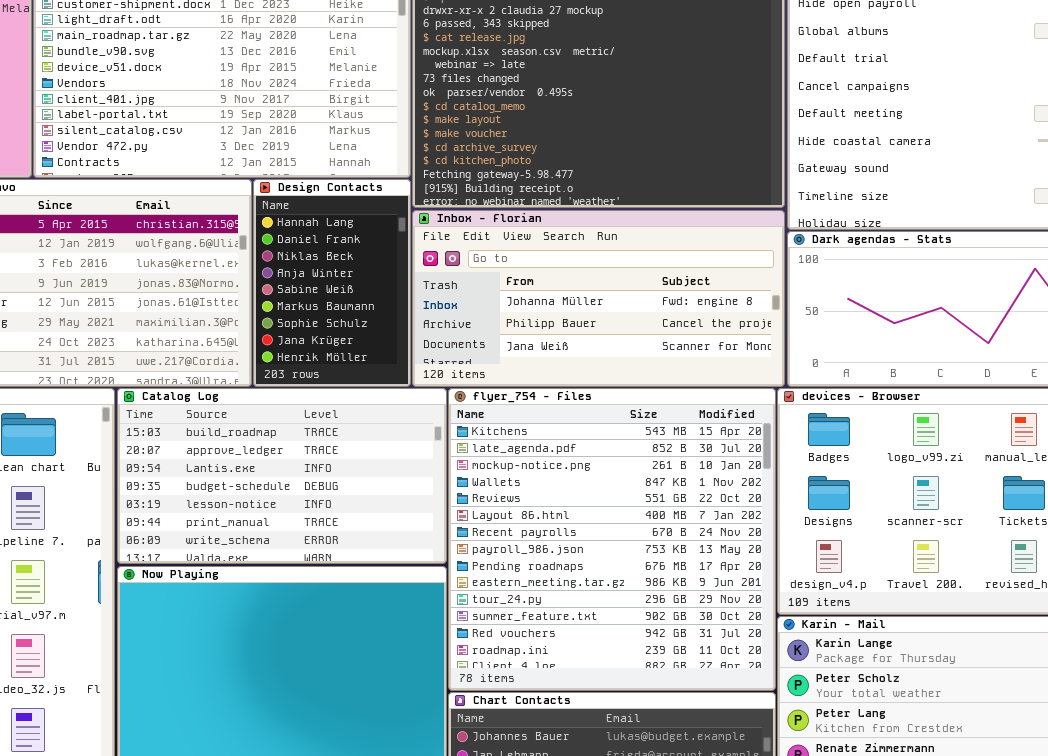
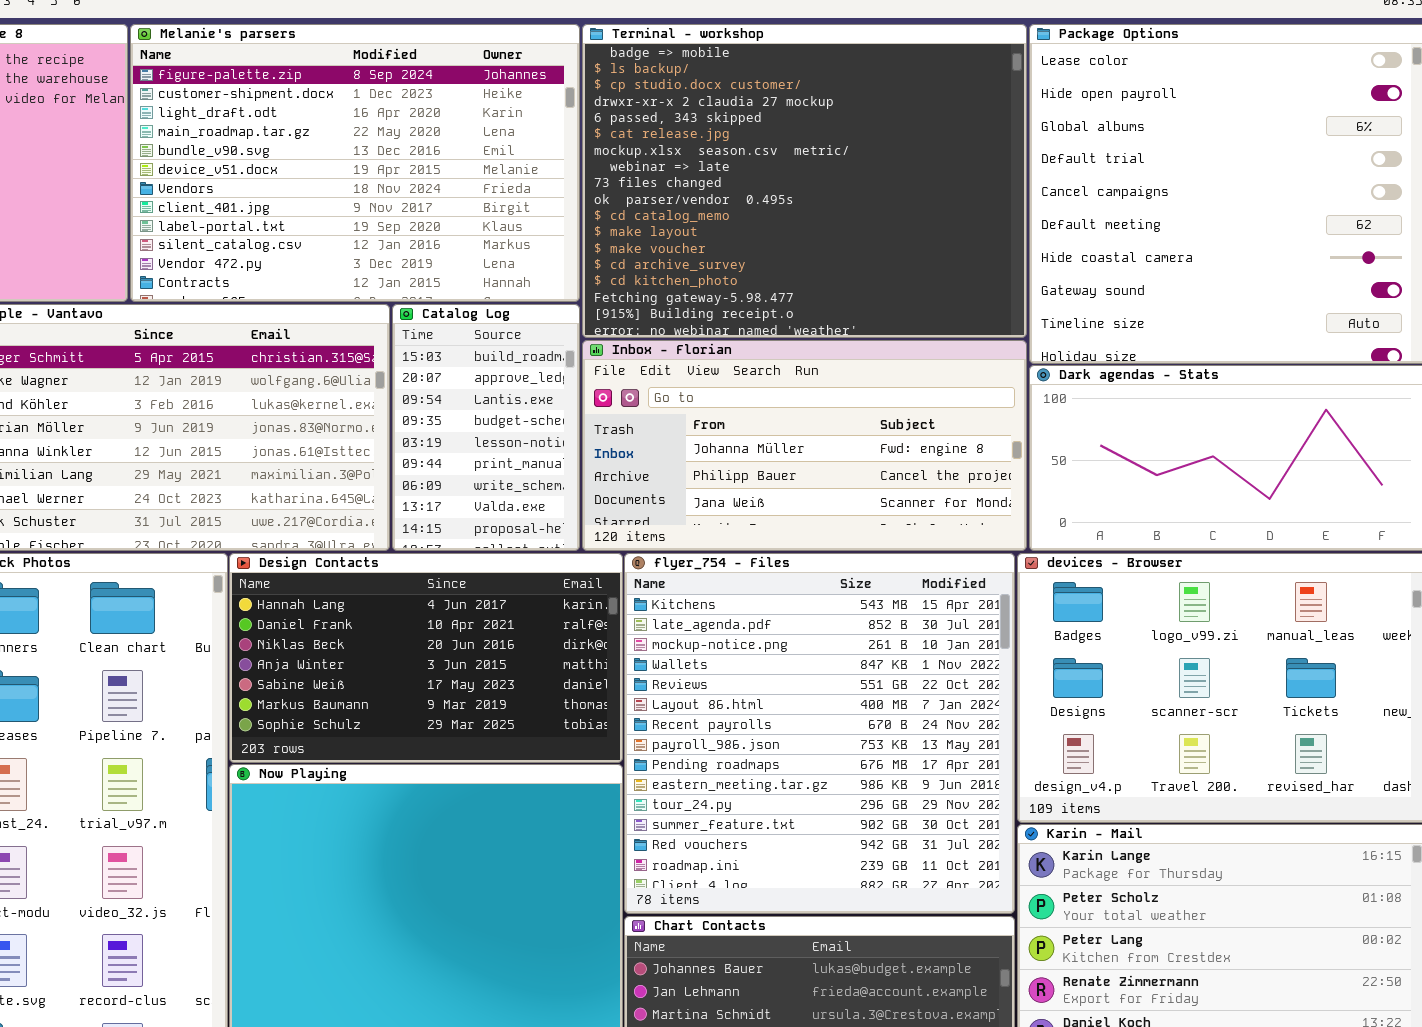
Design Contacts: [253,179,411,387] -> [229,553,623,763], moved, resized
Catalog Log: [117,388,447,564] -> [392,304,580,551], moved, resized

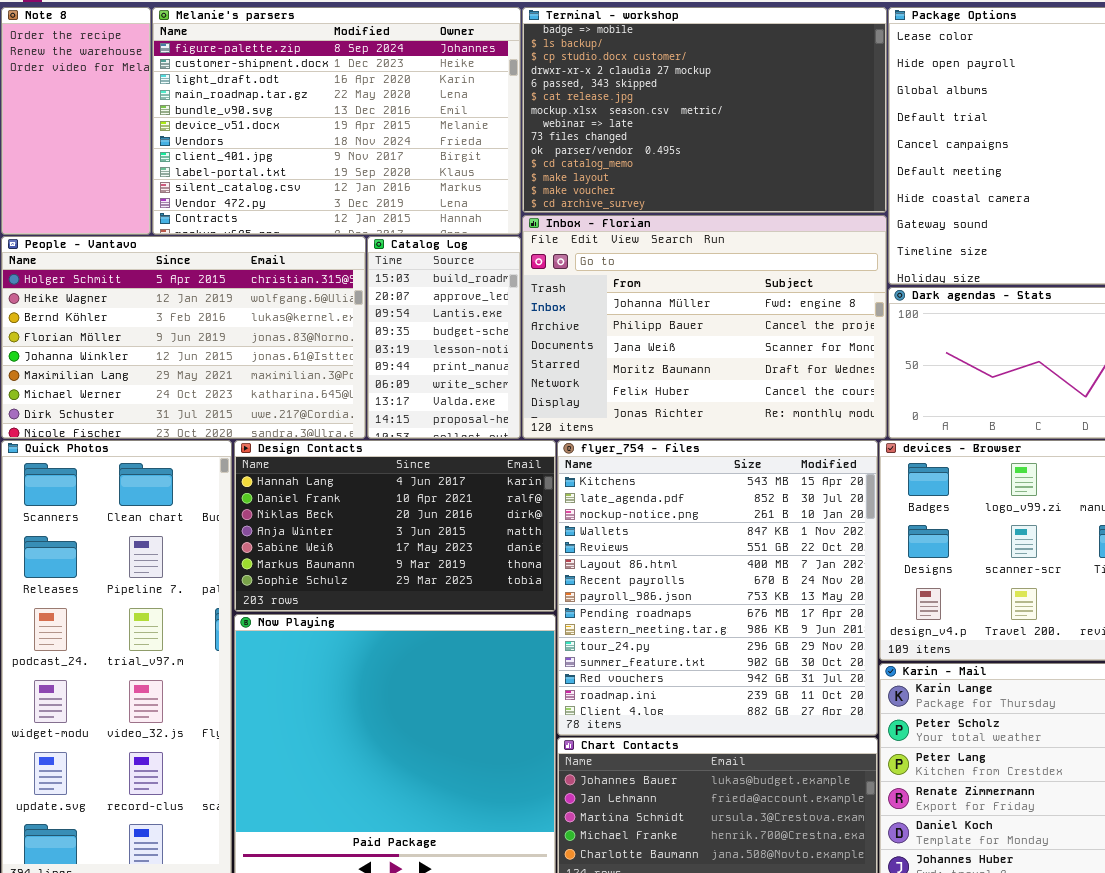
Terminal - workshop: [582,24,1027,338] -> [522,7,887,213], resized
Inbox - Florian: [582,340,1027,551] -> [522,215,887,439], resized

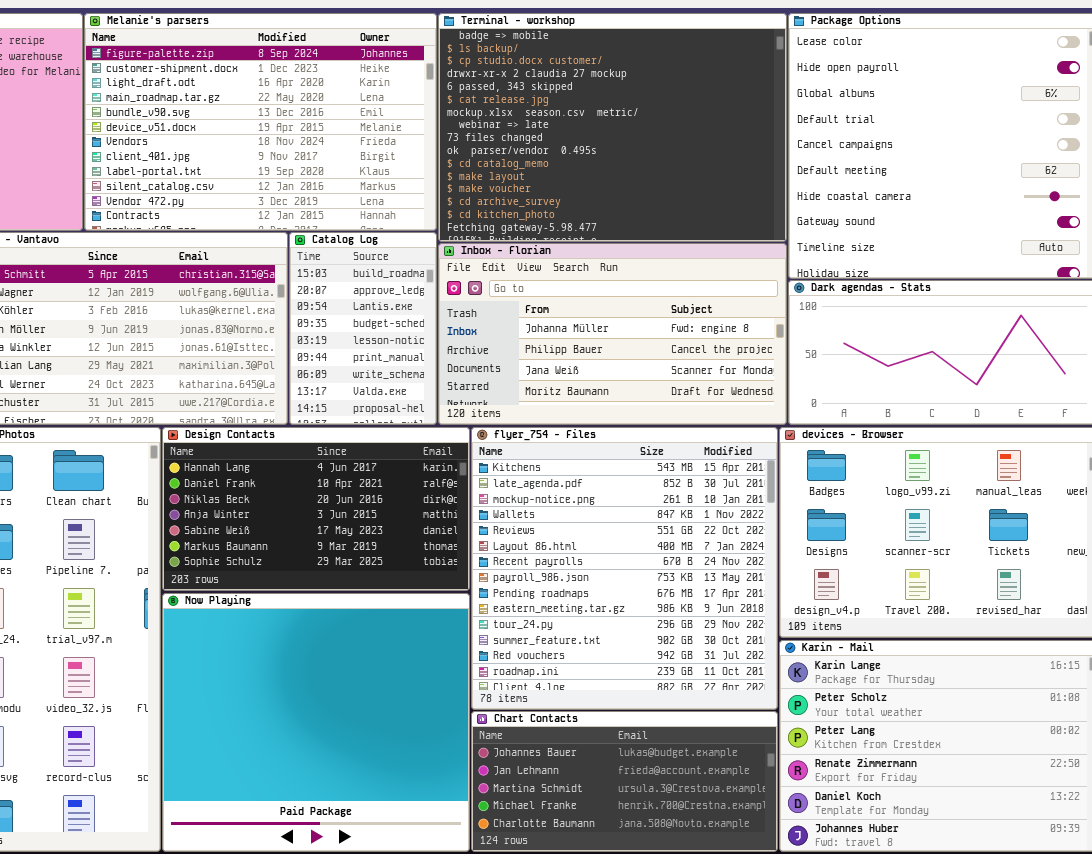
Terminal - workshop: [522,7,887,213] -> [438,13,787,242], resized
Inbox - Florian: [522,215,887,439] -> [438,243,787,425], resized

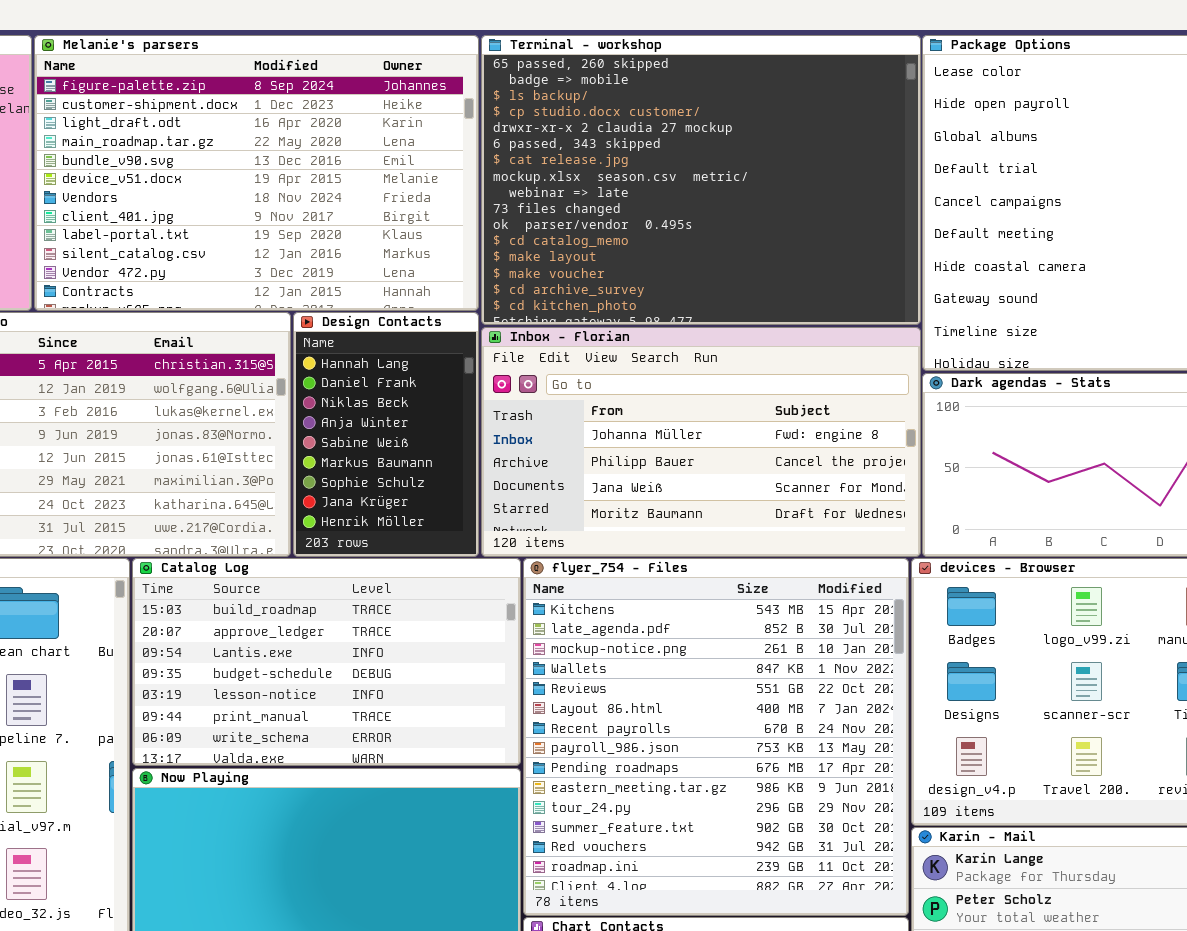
Terminal - workshop: [438,13,787,242] -> [481,35,921,325], scrolled up 1 row
Catalog Log: [289,232,437,425] -> [132,558,521,766], moved, resized
Design Contacts: [162,427,470,591] -> [293,312,479,557], moved, resized

